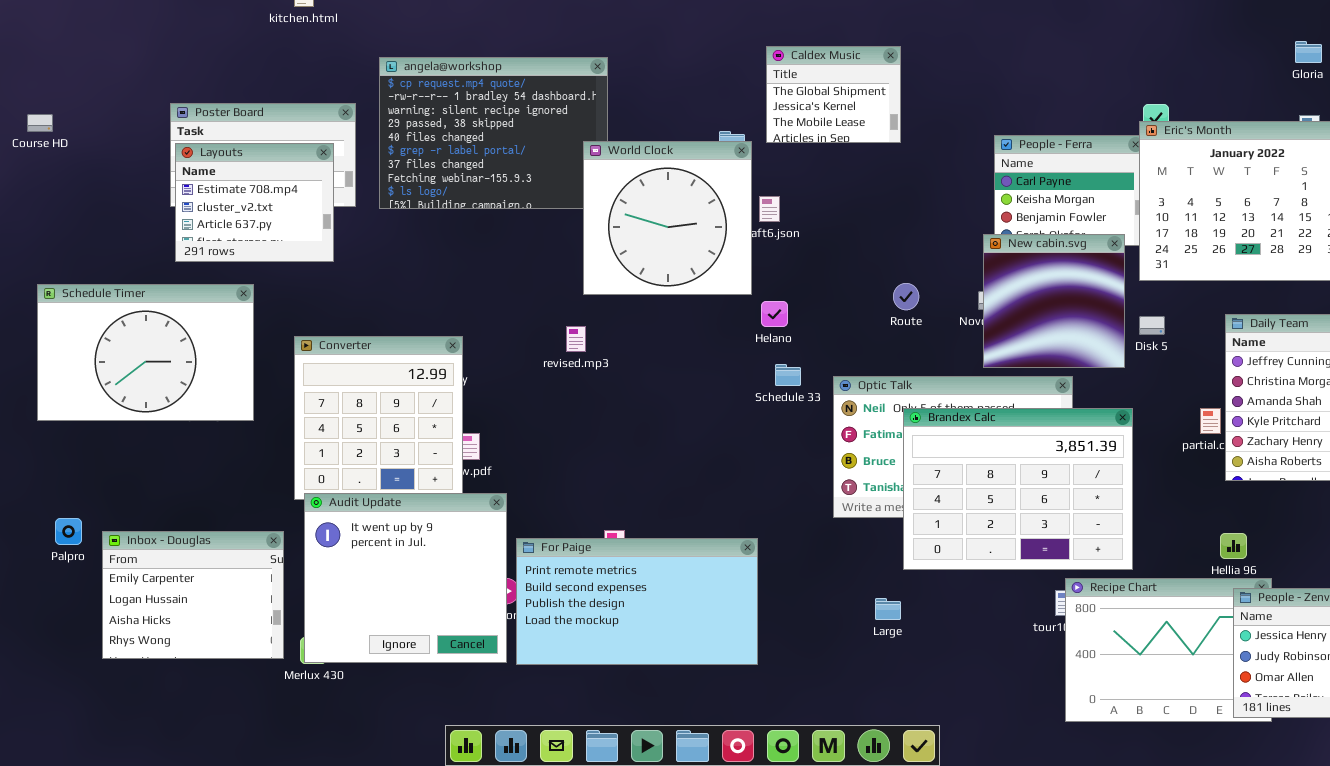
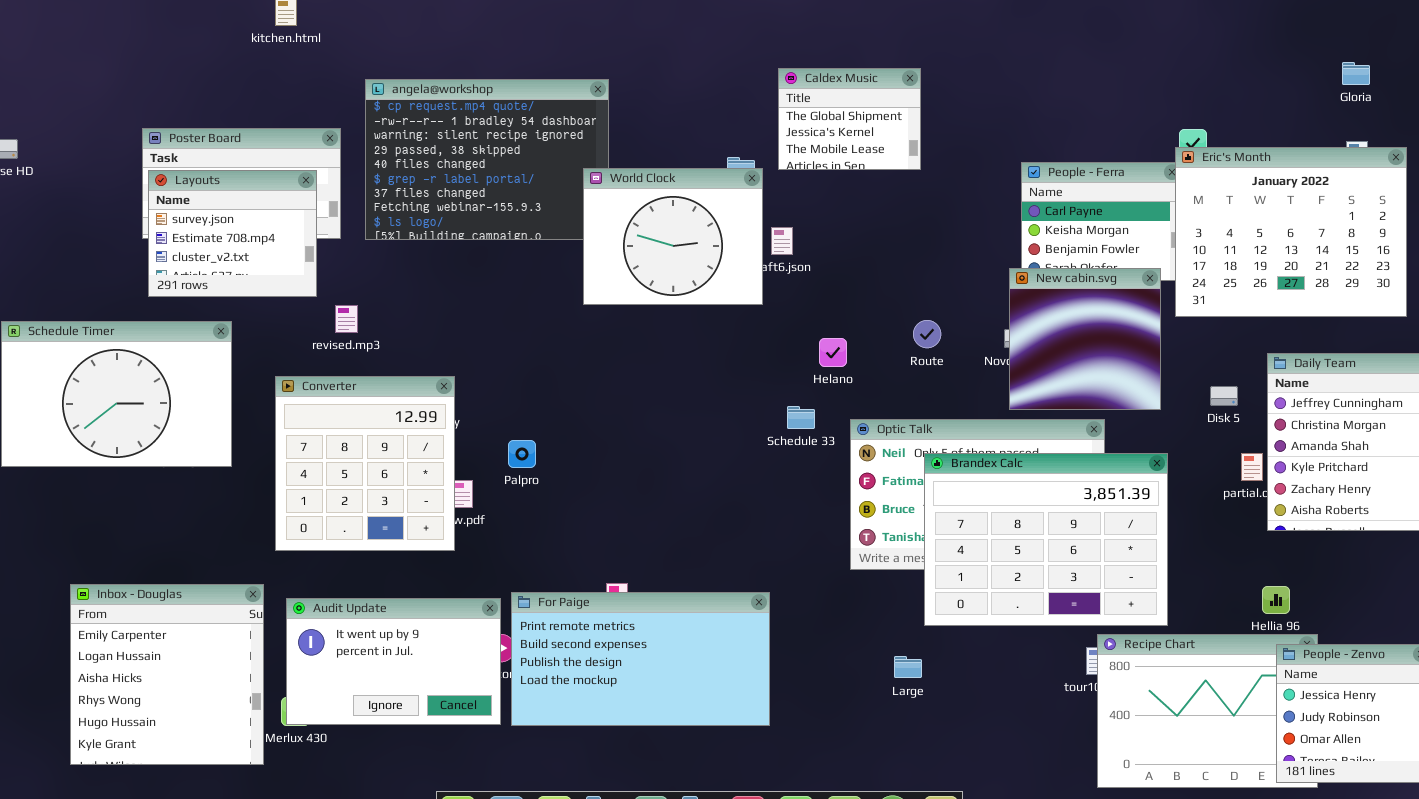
World Clock: [583,141,752,295] -> [583,168,763,305], resized
Layouts: [175,143,334,262] -> [148,170,317,297], scrolled up 1 row
Helano: [761,301,788,327] -> [819,338,847,367], moved
Disk 5: [1139,316,1165,335] -> [1210,386,1238,406], moved
revised.mp3: [566,326,586,352] -> [335,305,358,333], moved
Audit Update: [304,493,507,663] -> [286,598,501,725], resized
Palpro: [55,518,82,545] -> [508,440,536,468], moved
Inbox - Douglas: [102,531,284,659] -> [70,584,264,765], resized

